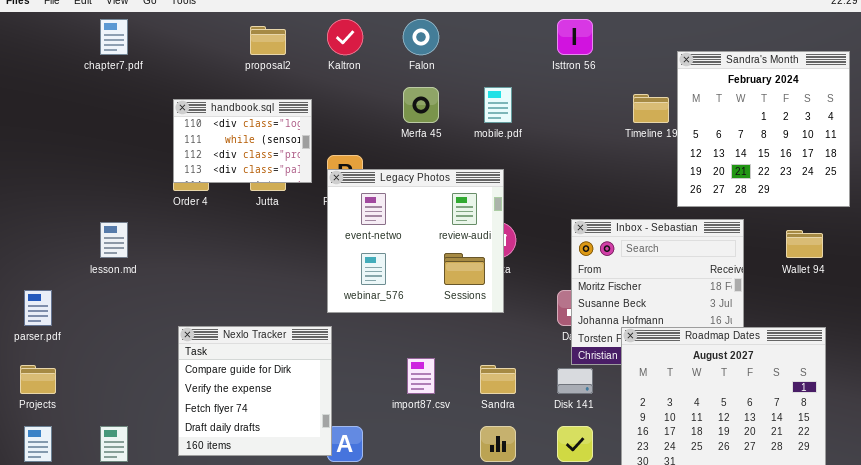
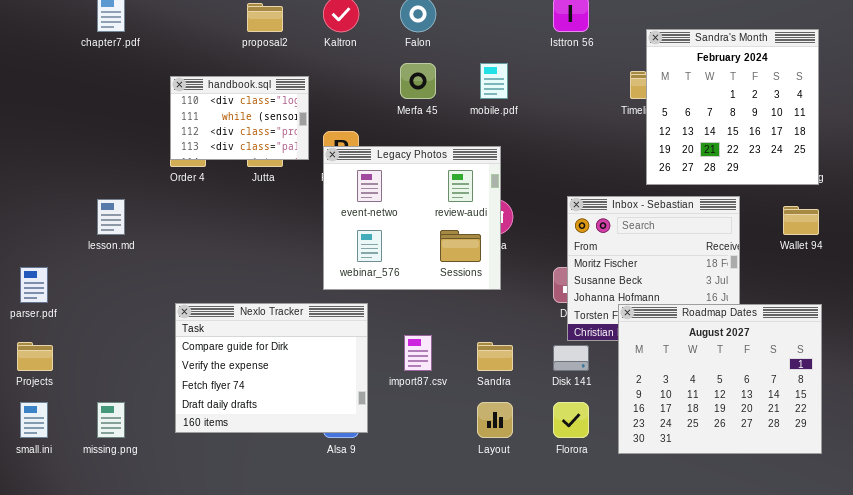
Sandra's Month: [677,51,850,207] -> [646,29,819,185], moved
Nexlo Tracker: [178,326,332,456] -> [175,303,368,433], resized

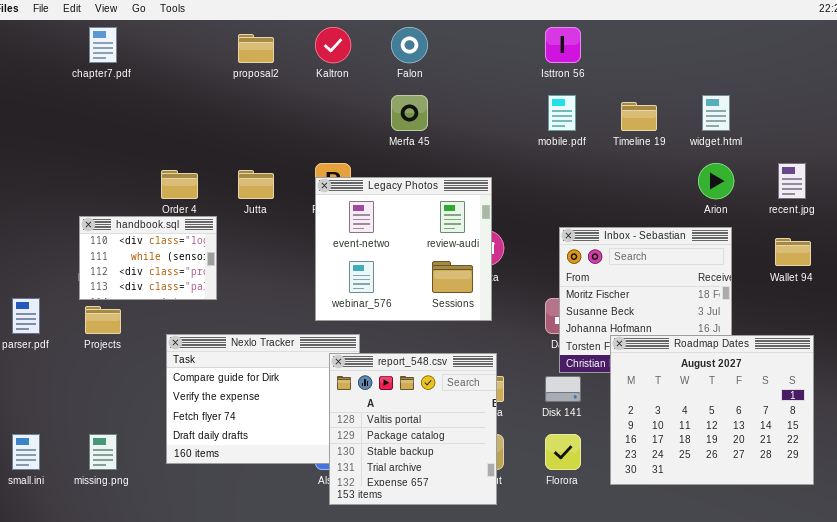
Sandra's Month: [646,29,819,185] -> none, closed
mobile.pdf: [480,63,508,99] -> [548,95,576,131], moved
handbook.sql: [170,76,309,160] -> [79,216,217,300], moved
report_548.csv: none -> [329,353,497,505], opened
Projects: [17,342,53,371] -> [85,306,121,334], moved

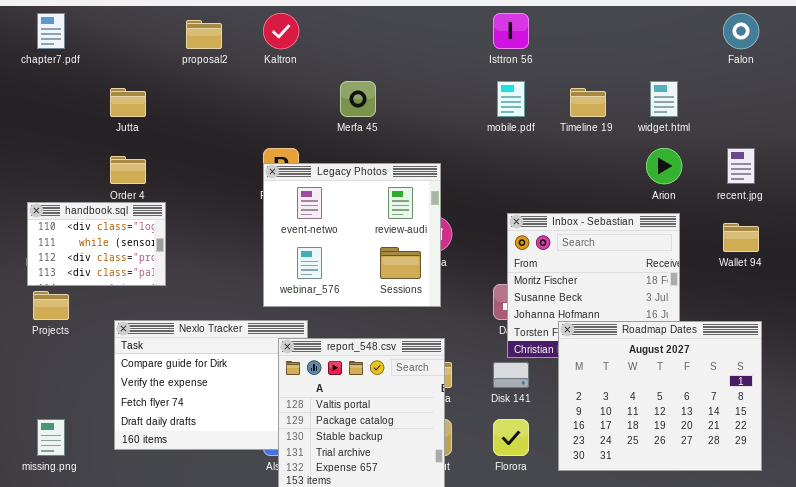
Falon: [391,27,428,63] -> [723,13,759,49], moved
Jutta: [238,170,274,199] -> [110,88,146,117], moved

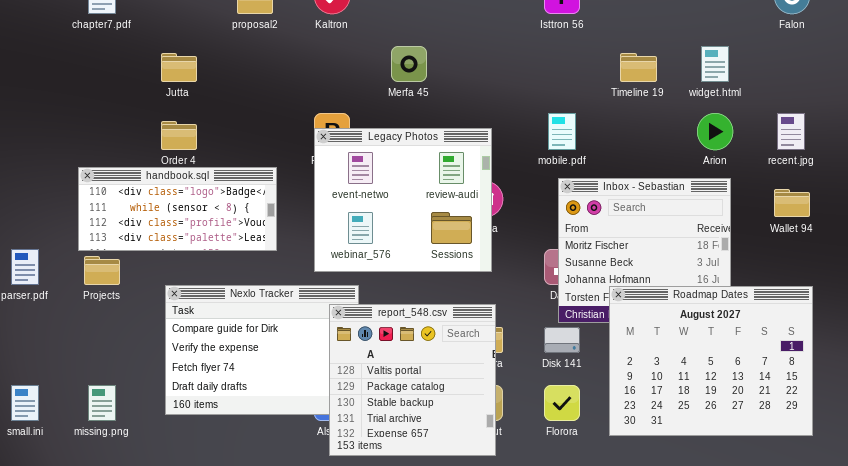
mobile.pdf: [497,81,525,117] -> [548,113,576,150], moved
handbook.sql: [27,202,166,286] -> [78,167,277,251], resized

